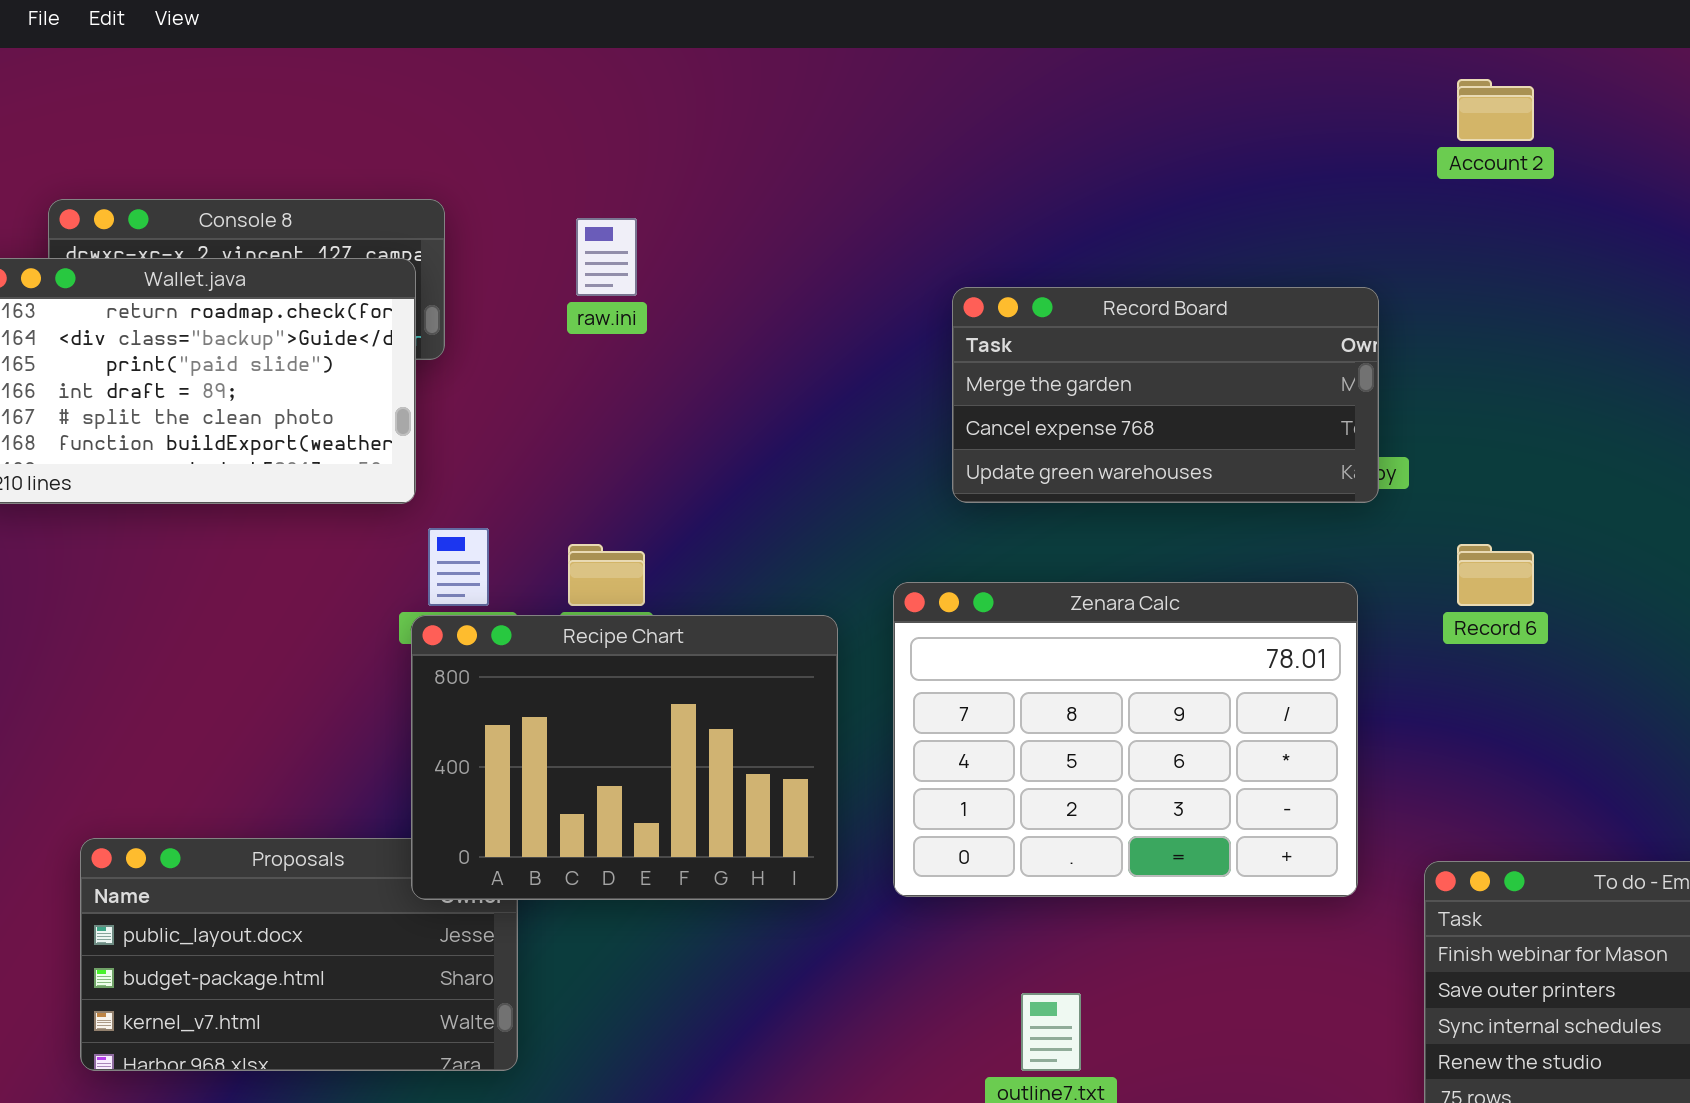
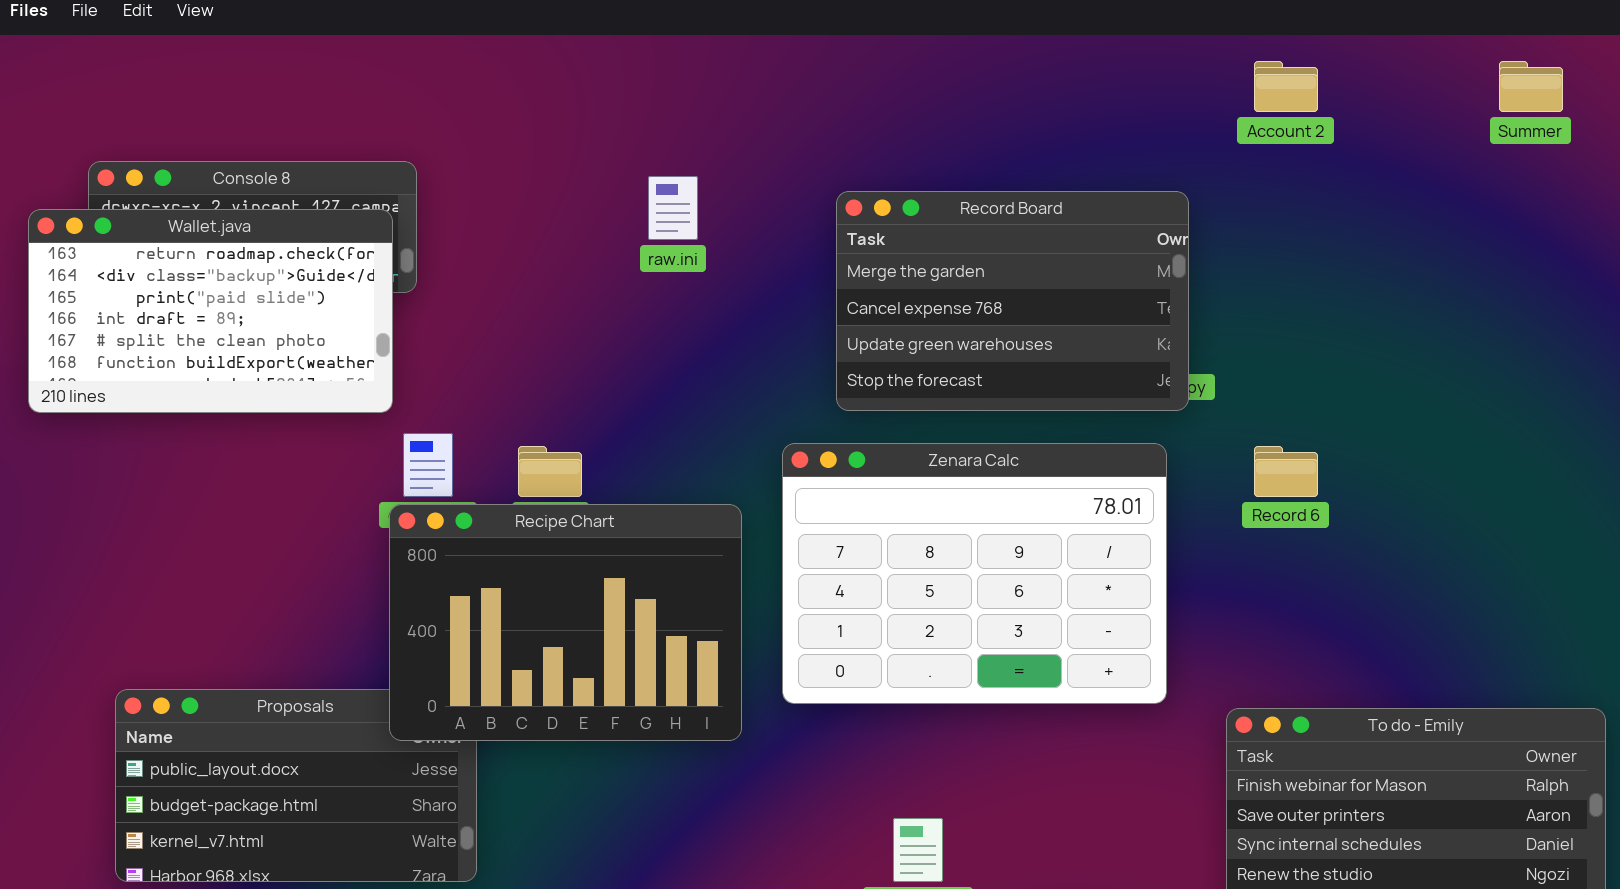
raw.ini: [576,218,637,296] -> [648,176,698,240], moved
Record Board: [952,287,1379,503] -> [836,191,1189,411], resized
Zenara Calc: [893,582,1358,897] -> [782,443,1167,704], moved

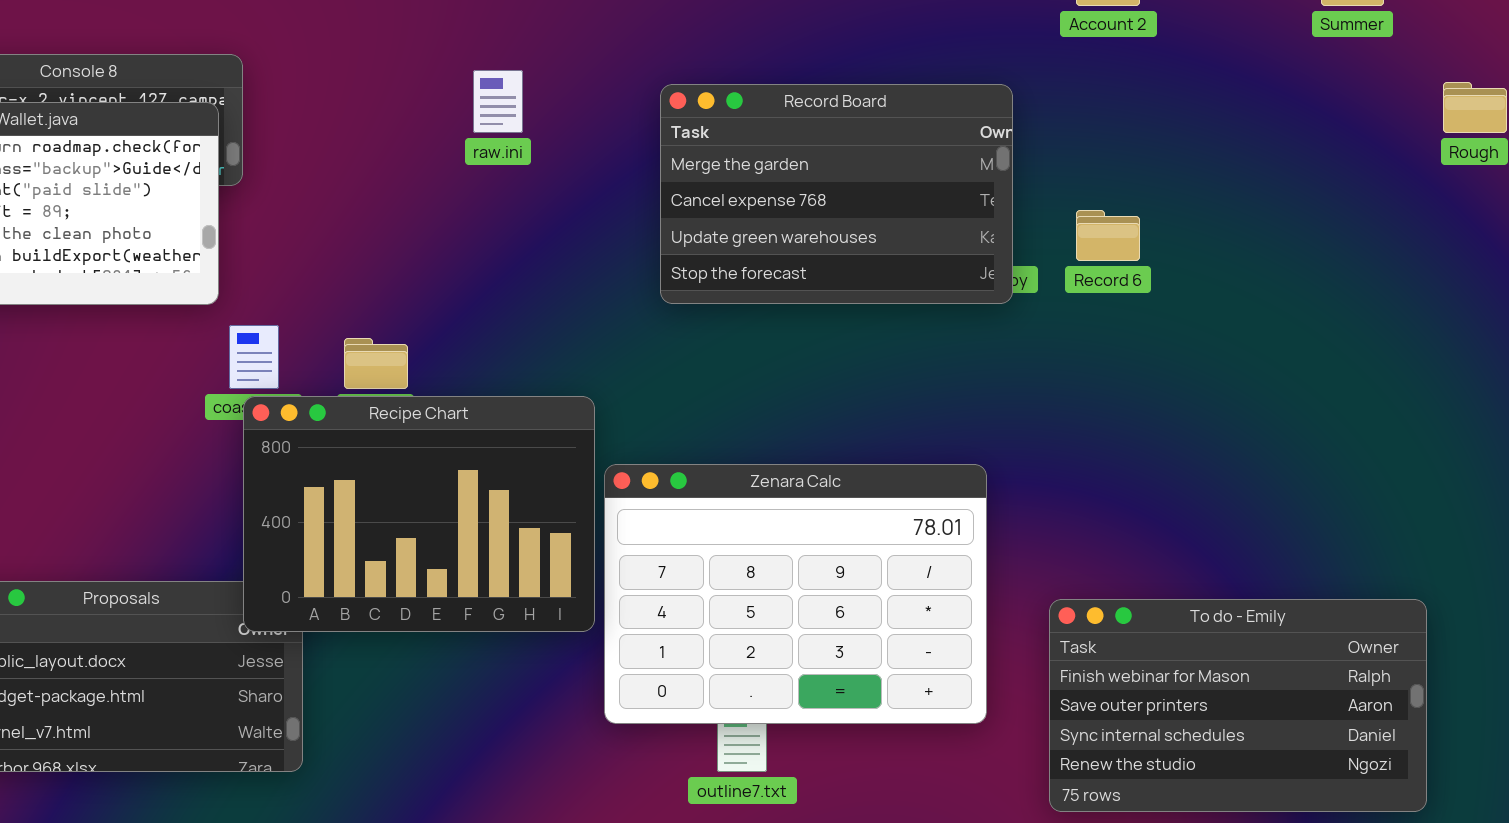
Zenara Calc: [782,443,1167,704] -> [604,464,987,724], moved
Record 6: [1254,446,1318,497] -> [1076,210,1140,261], moved
Recipe Chart: [389,504,742,741] -> [243,396,595,632], moved

